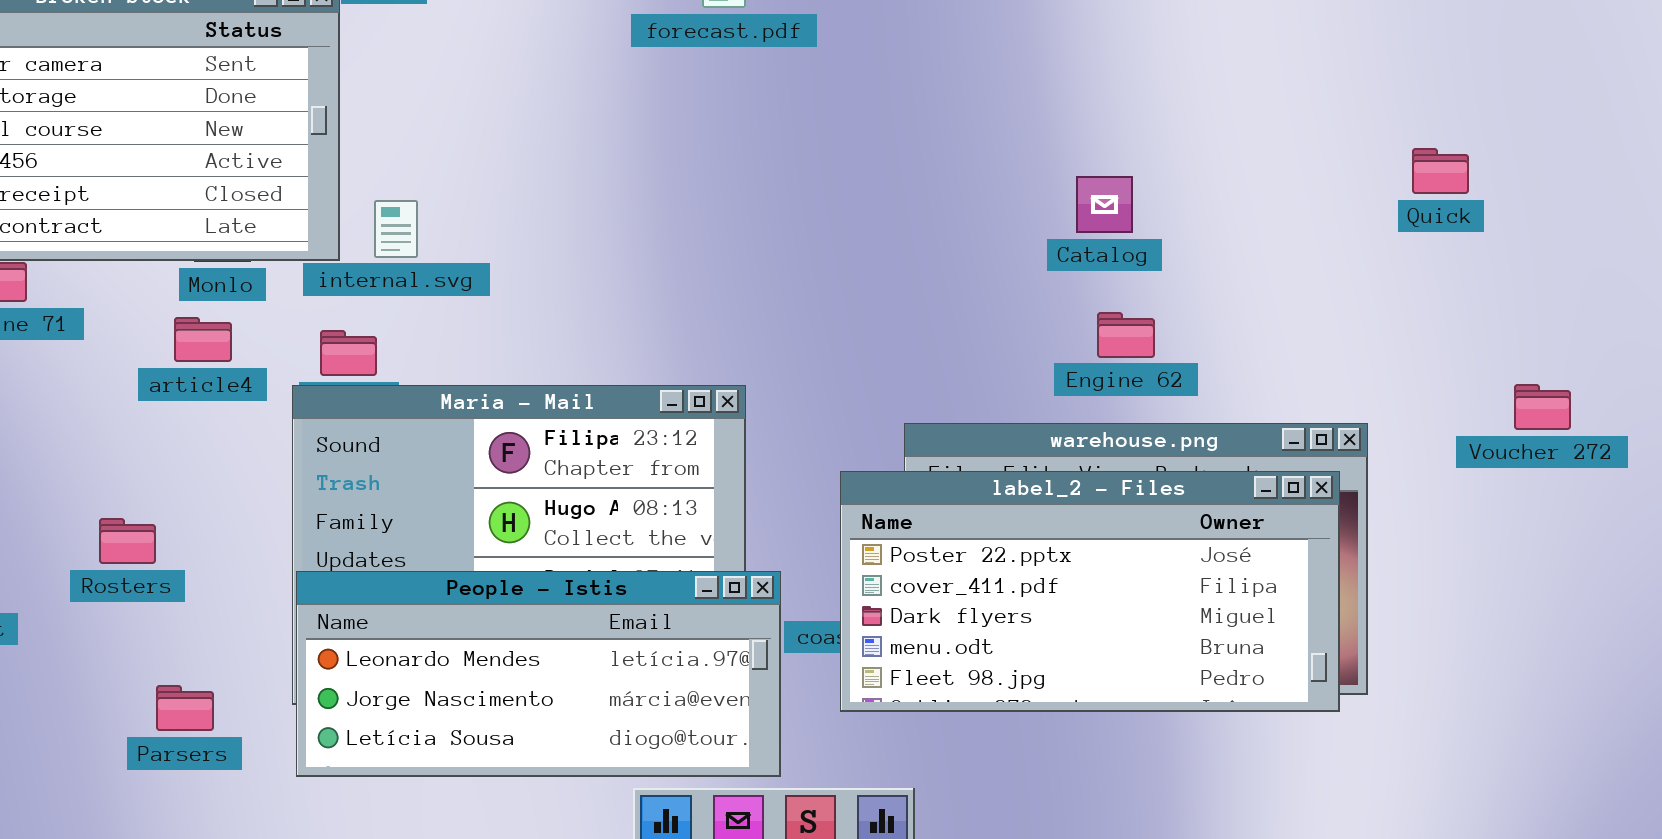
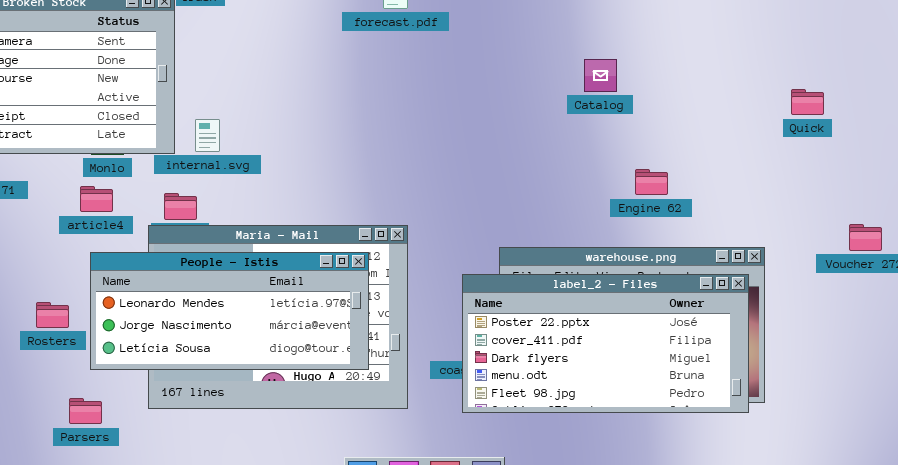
Catalog: [1076,176,1133,233] -> [584,59,617,92], moved
Engine 62: [1097,312,1155,358] -> [635,169,668,195], moved
People - Istis: [296,571,781,777] -> [90,252,369,370], moved

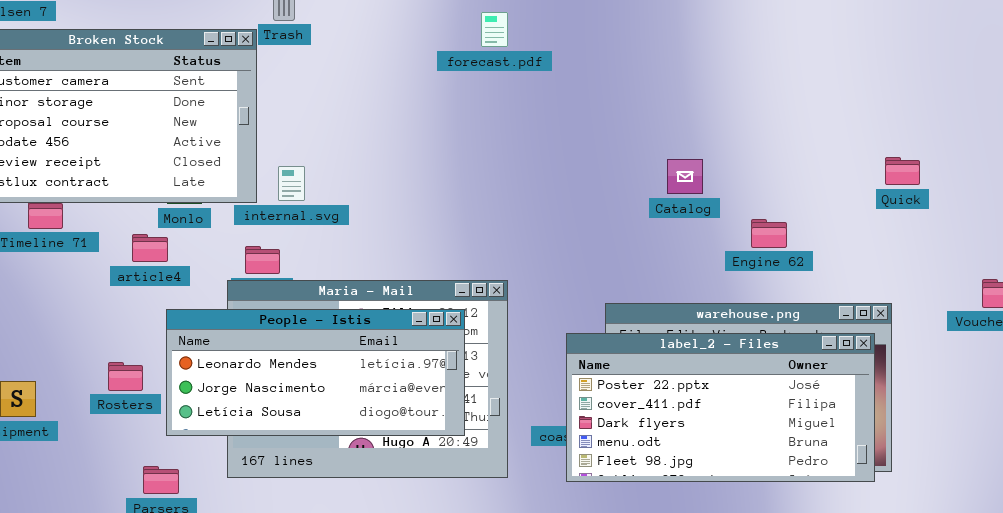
Catalog: [584,59,617,92] -> [667,159,703,194], moved
Quick: [791,89,824,115] -> [885,157,920,185], moved
article4: [80,186,113,212] -> [132,234,168,262], moved

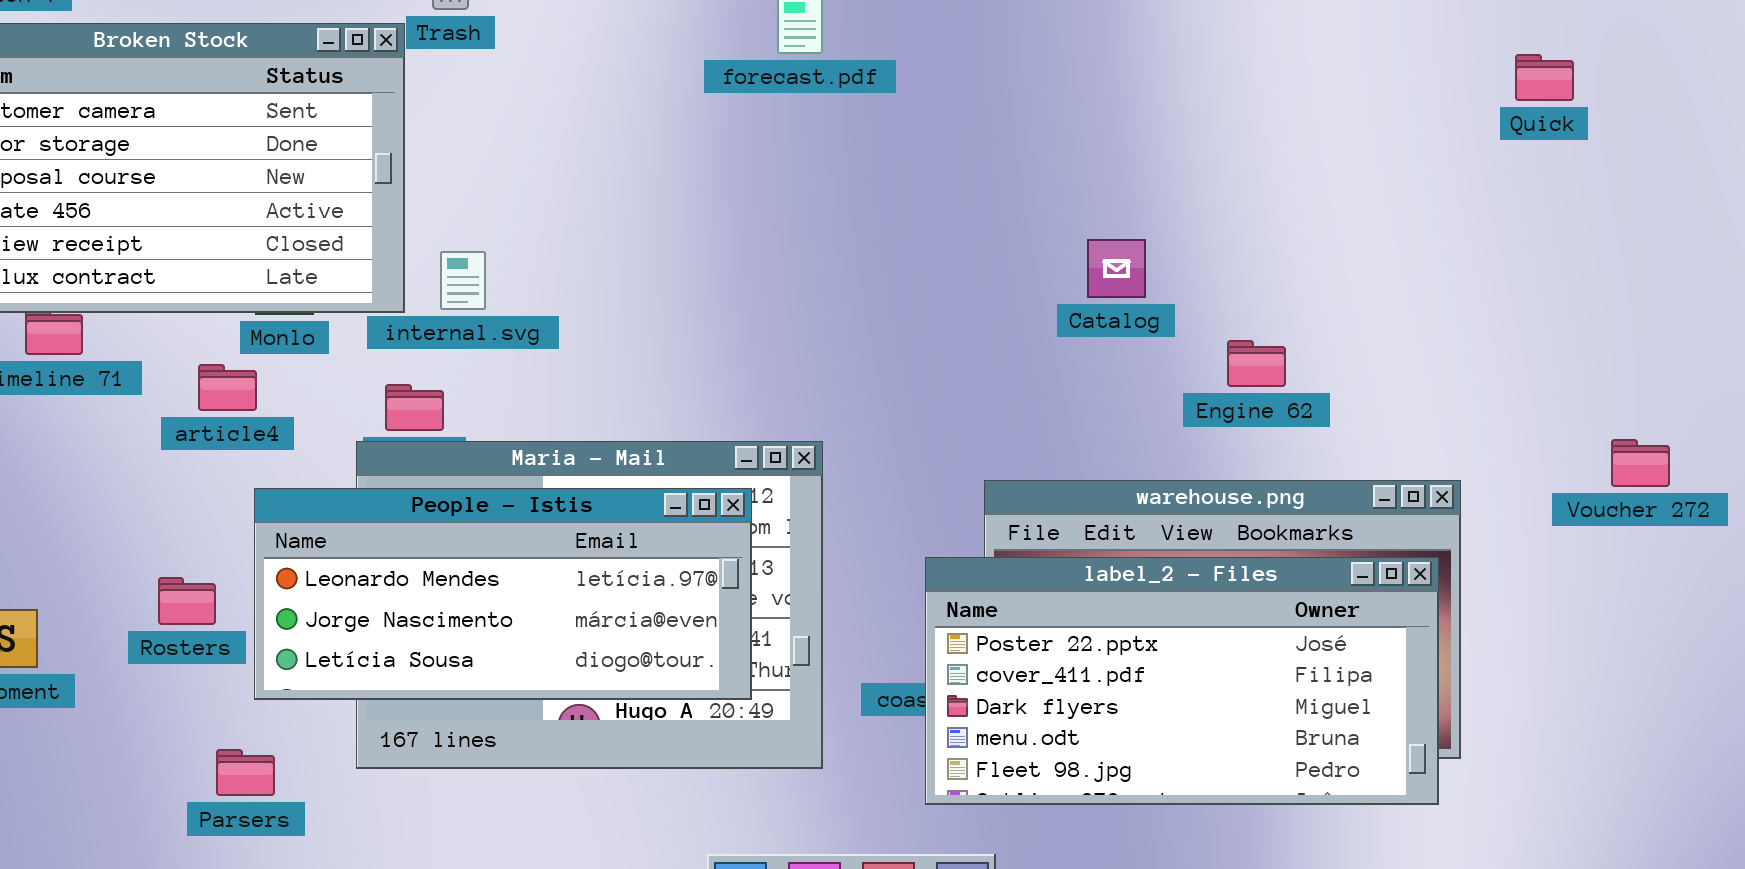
Quick: [885,157,920,185] -> [1515,54,1574,101], moved
label_2 - Files: [566,333,875,482] -> [925,557,1439,805], moved

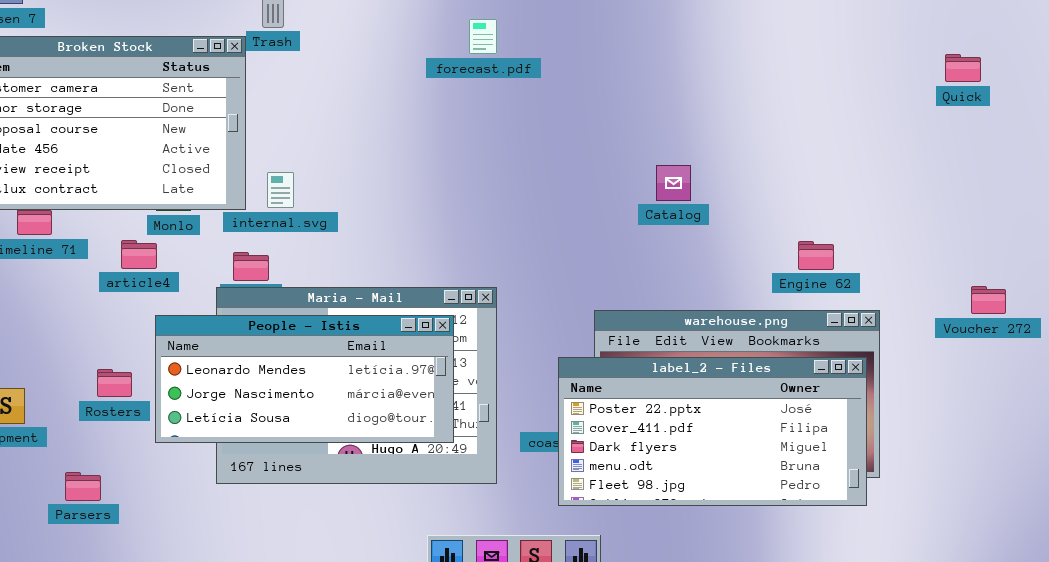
Quick: [1515,54,1574,101] -> [945,54,981,82], moved
Engine 62: [1227,340,1286,387] -> [798,241,834,270], moved
Parsers: [216,749,275,796] -> [65,472,101,501], moved

